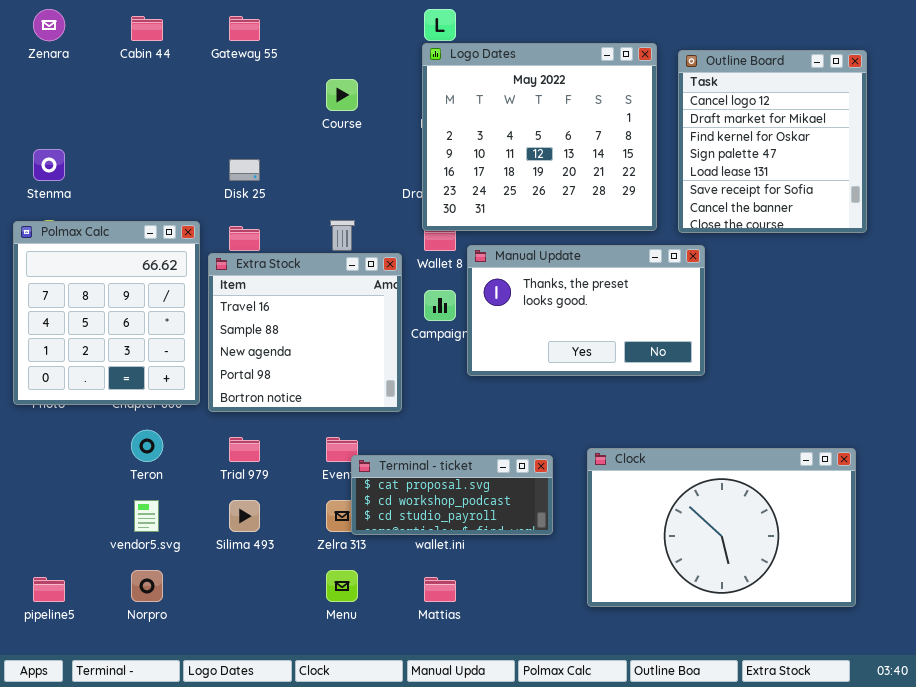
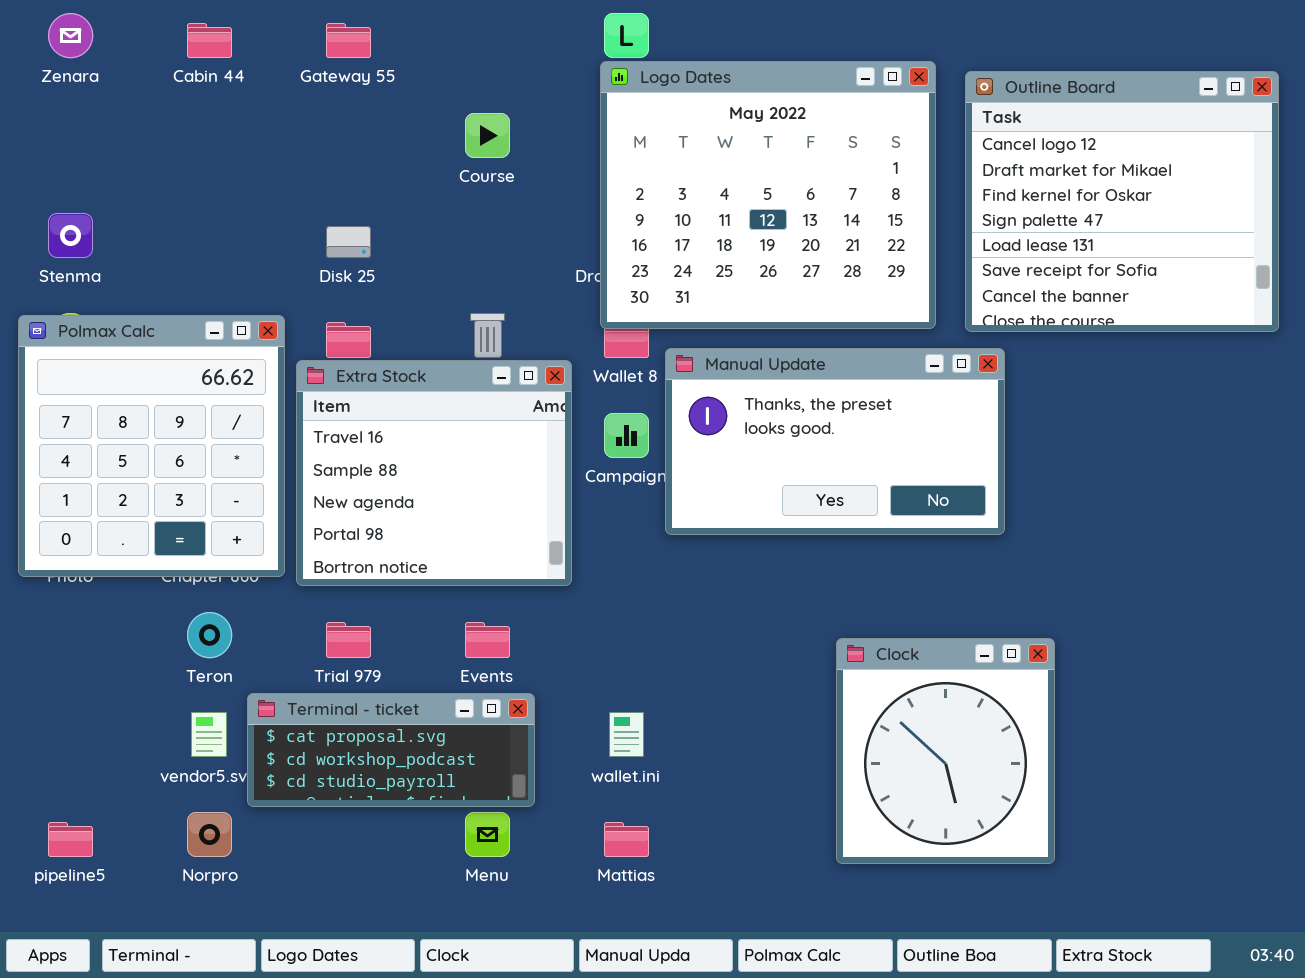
Outline Board: [678,50,867,233] -> [965,71,1279,332], resized
Clock: [587,448,856,607] -> [836,638,1055,864], resized
Terminal - ticket: [351,455,553,535] -> [247,693,535,807], moved

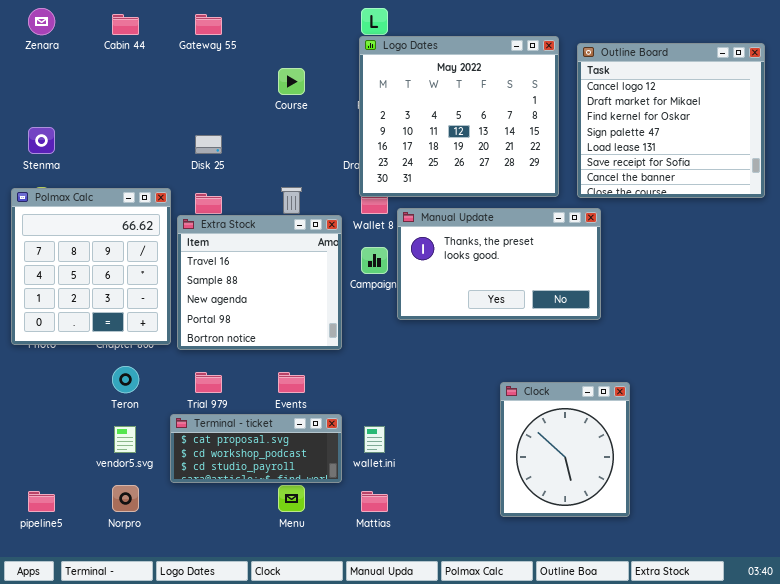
Terminal - ticket: [247,693,535,807] -> [170,414,342,483], moved

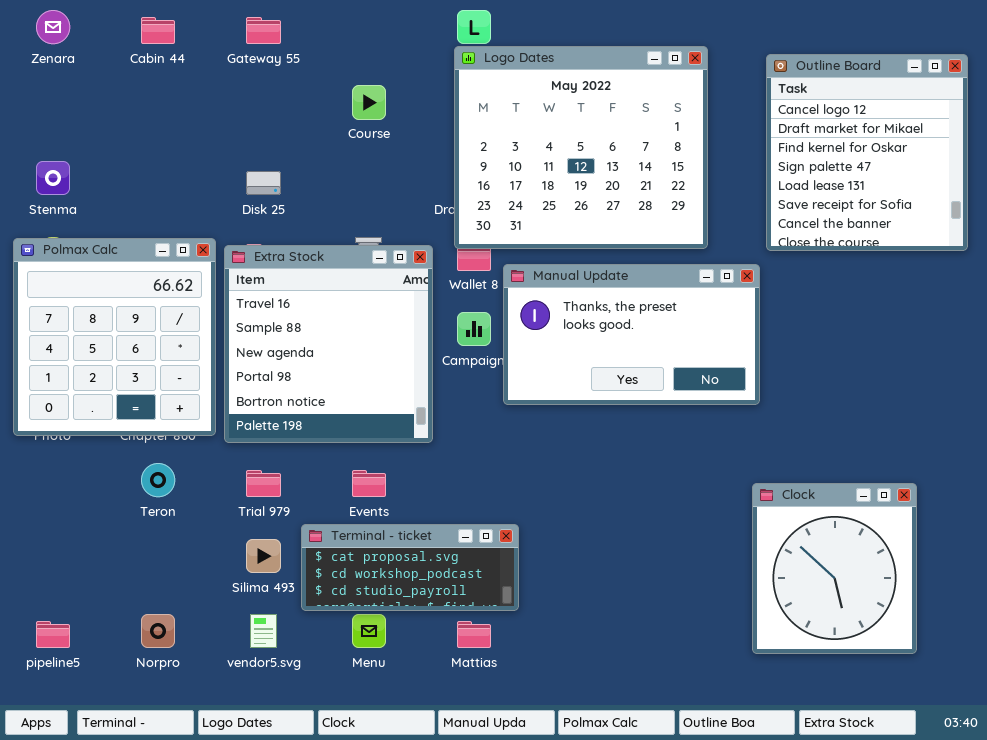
Outline Board: [577,43,765,198] -> [766,54,968,251], resized
Extra Stock: [177,215,342,350] -> [224,245,433,443], resized
Clock: [500,382,630,517] -> [752,483,917,654], moved
Terminal - ticket: [170,414,342,483] -> [301,524,519,611], moved
vendor5.svg: [114,426,136,453] -> [250,614,277,648], moved

